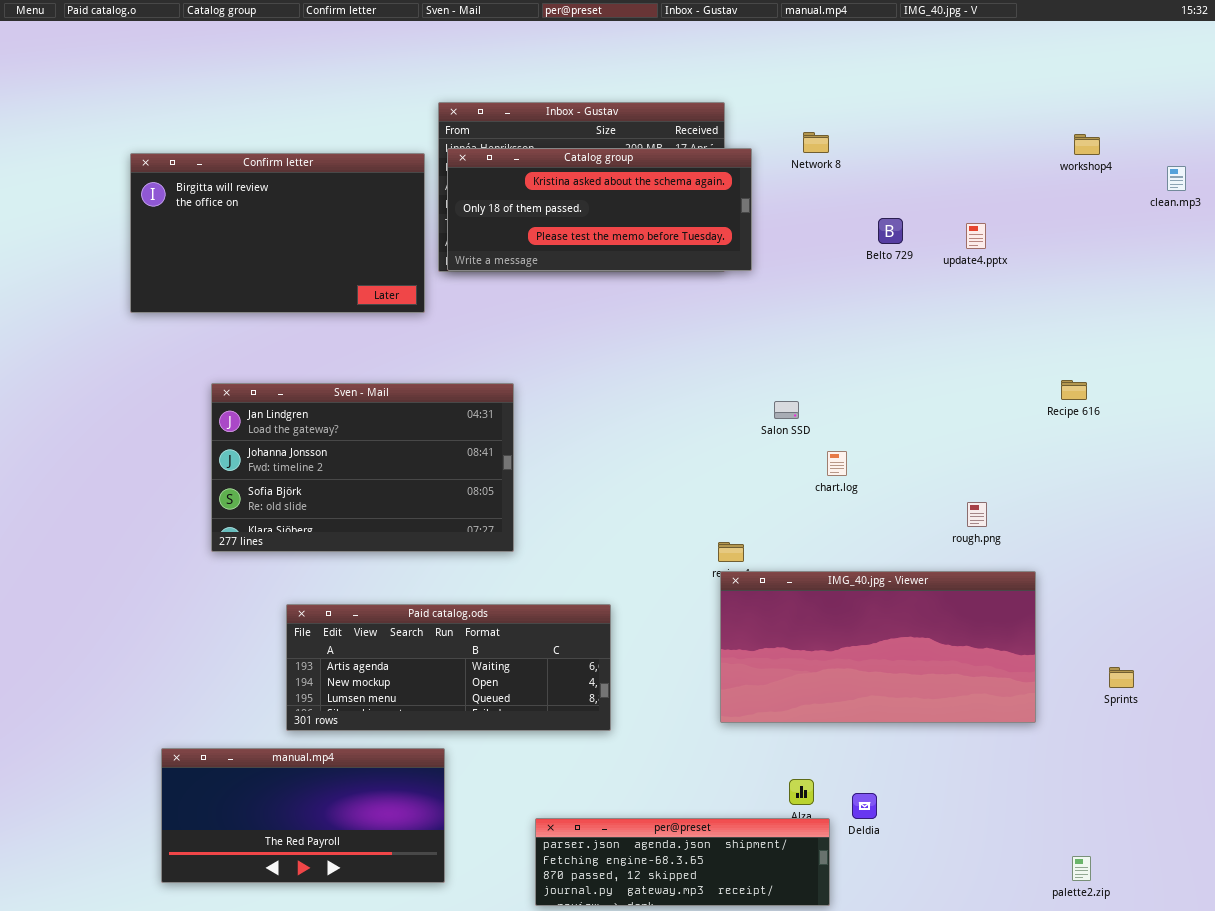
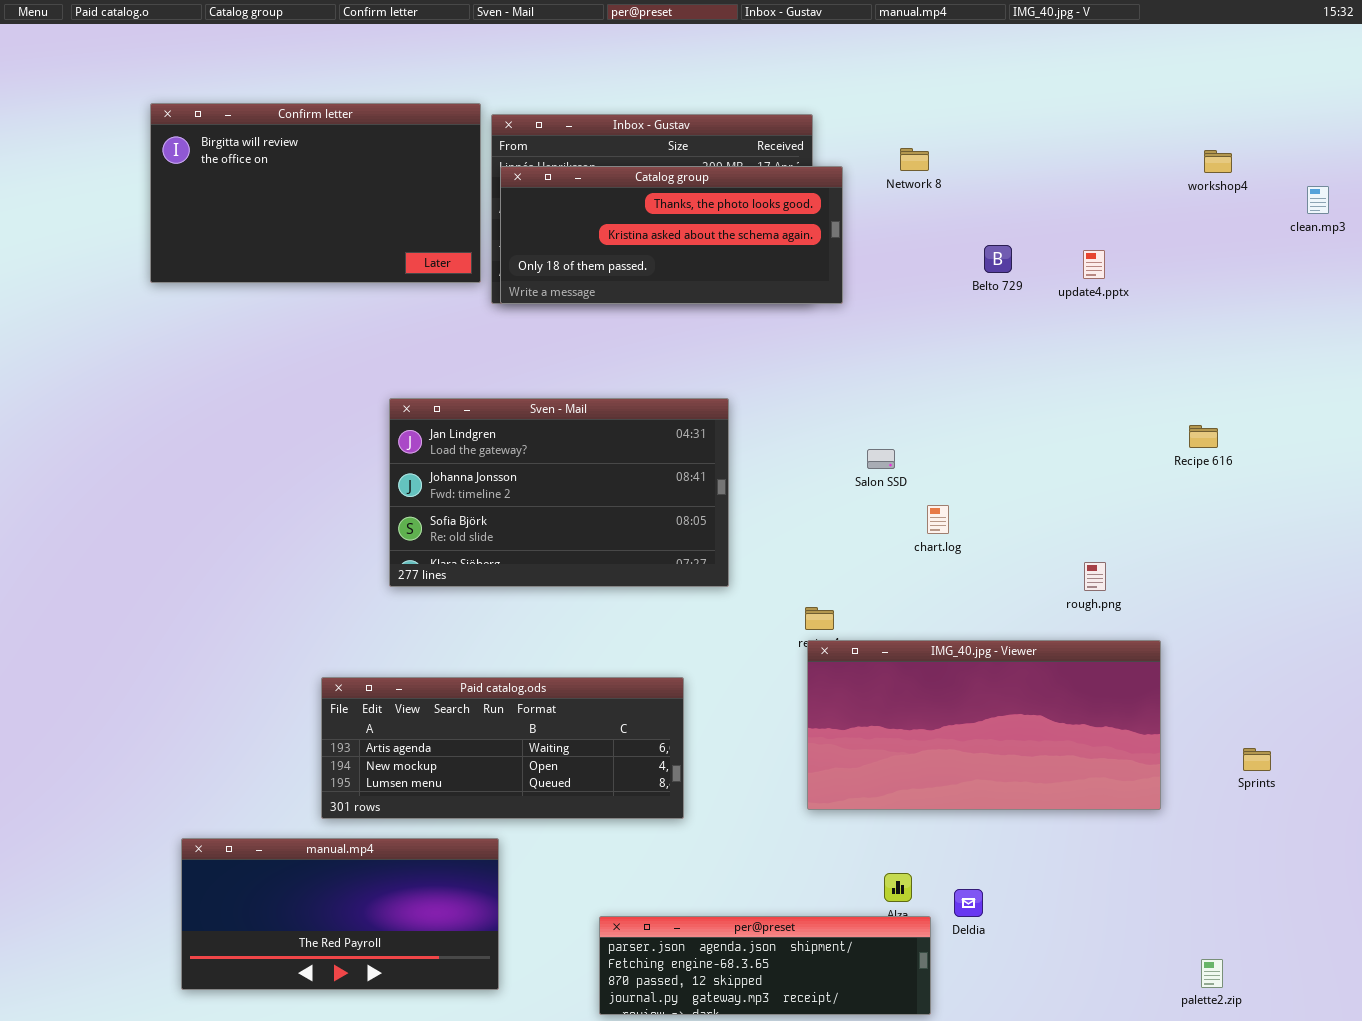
Catalog group: [447,148,752,271] -> [500,166,843,304], scrolled up 1 row
Confirm letter: [130,153,425,313] -> [150,103,481,283], moved
Sven - Mail: [211,383,514,552] -> [389,398,729,587], moved

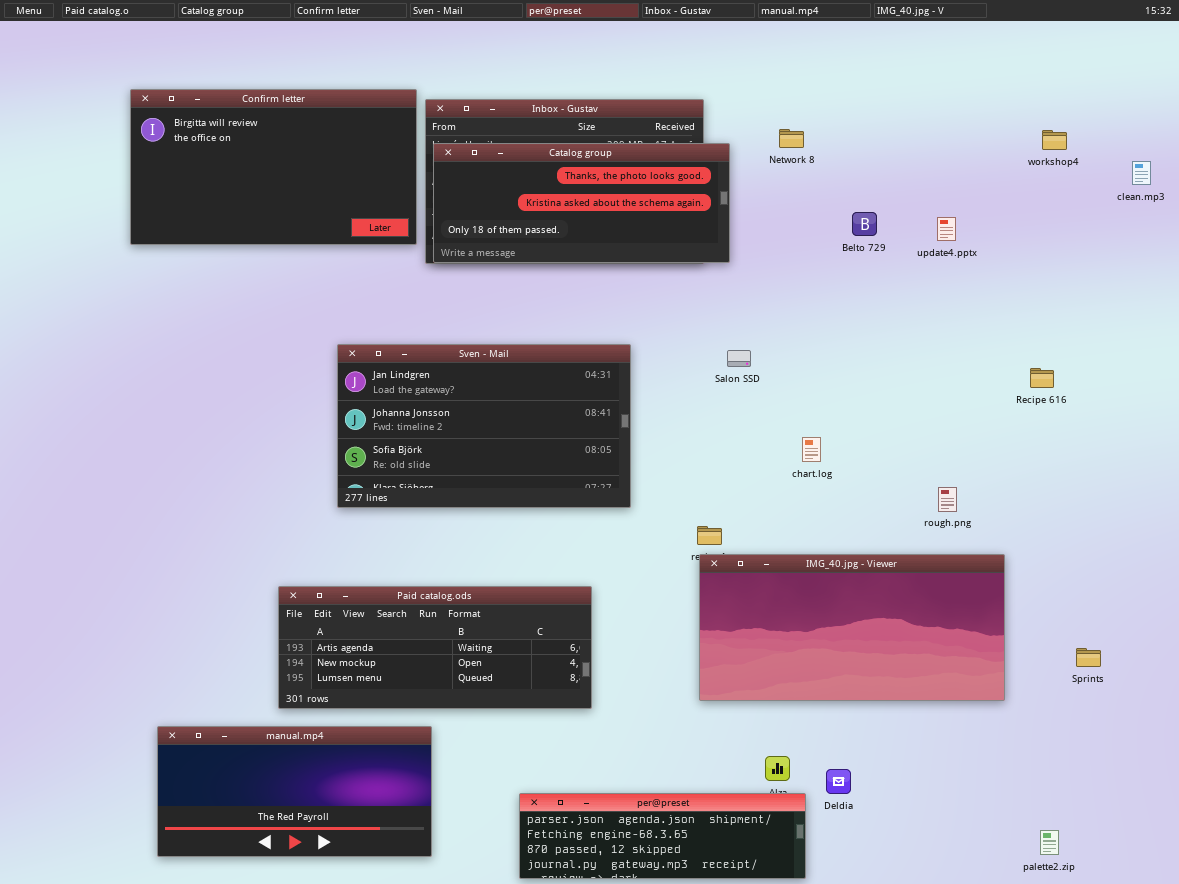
Salon SSD: [867,449,895,469] -> [727,350,751,367], moved

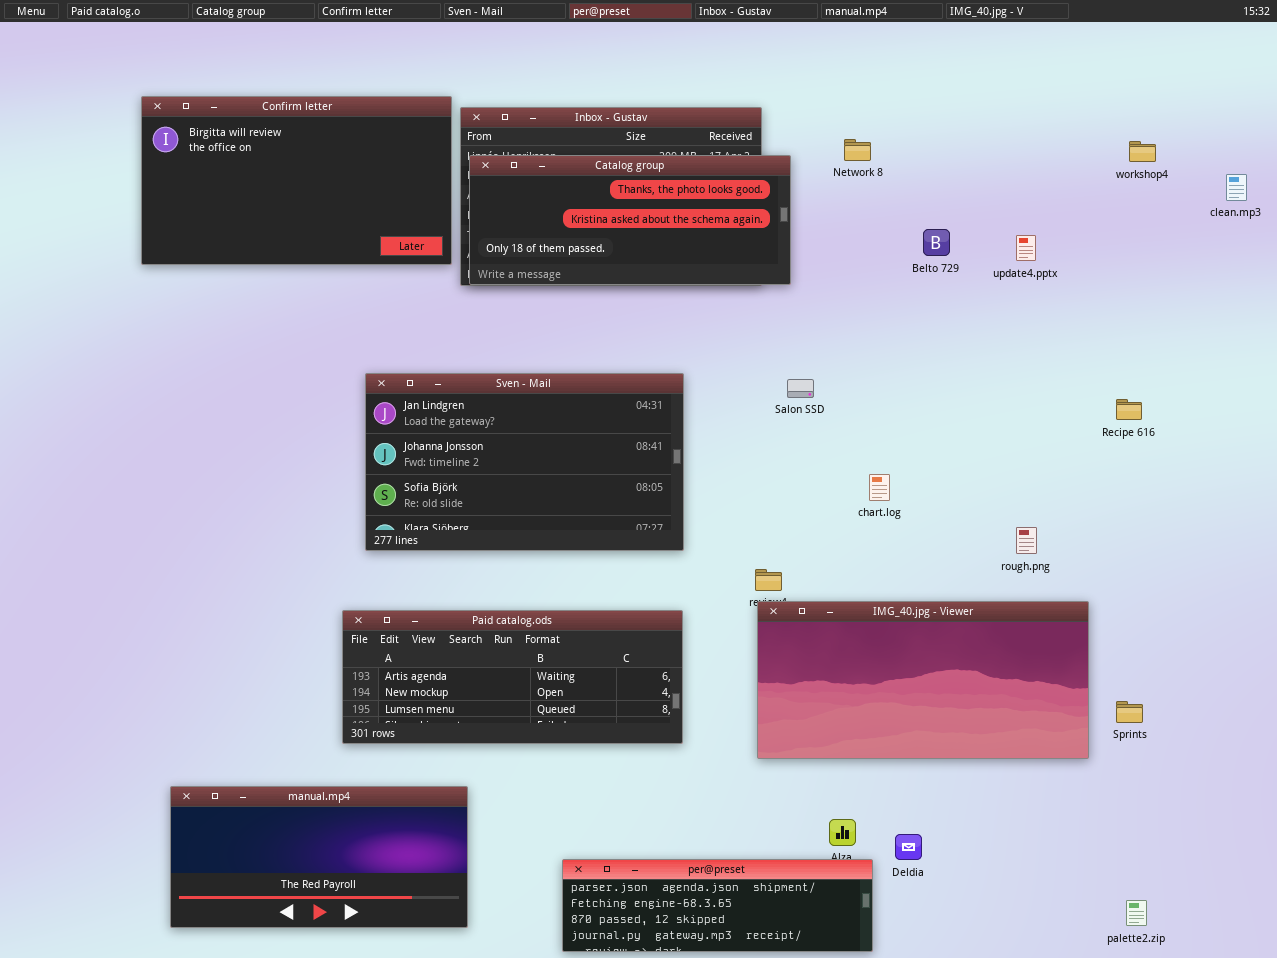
Paid catalog.ods: [278,586,592,709] -> [342,610,683,744], moved
Sprints: [1076,648,1101,667] -> [1116,701,1143,723], moved

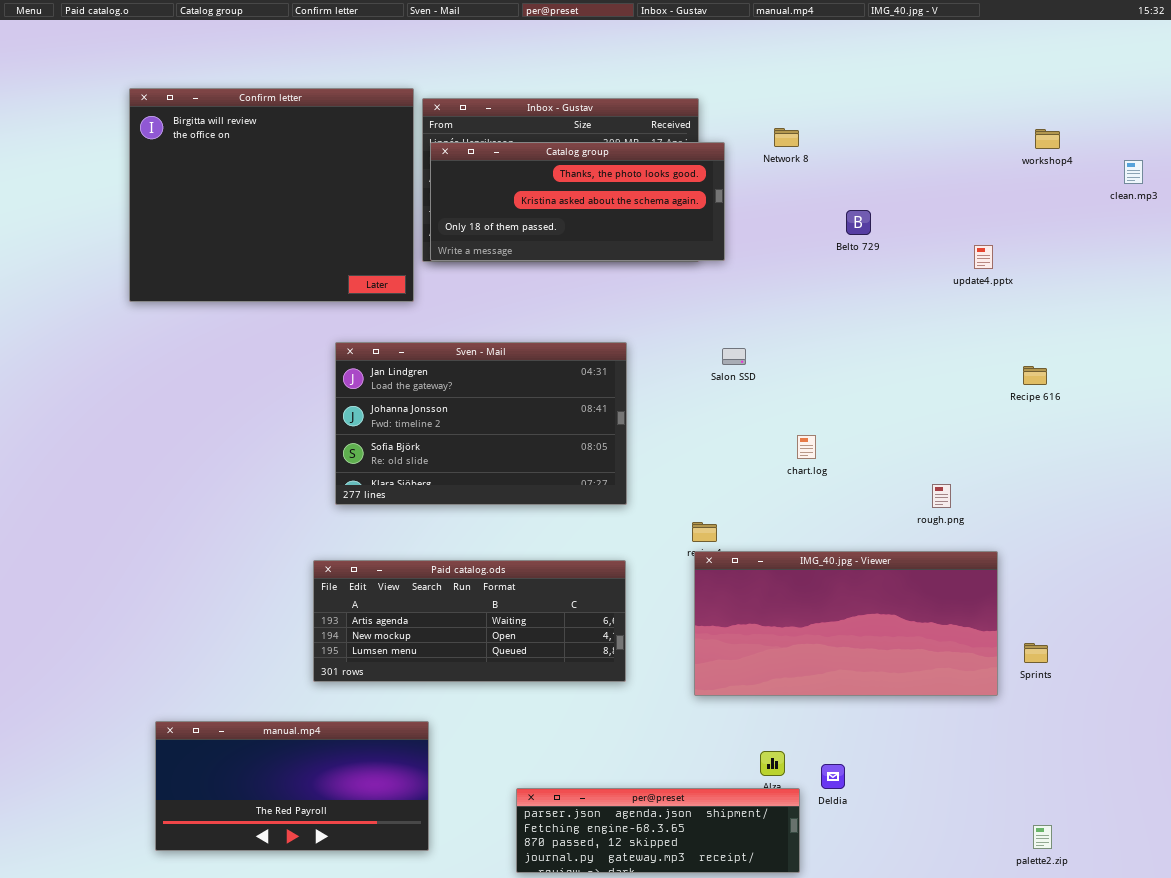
Confirm letter: [141,96,452,265] -> [129,88,414,302], resized
update4.pptx: [1016,235,1036,261] -> [974,245,993,269], moved

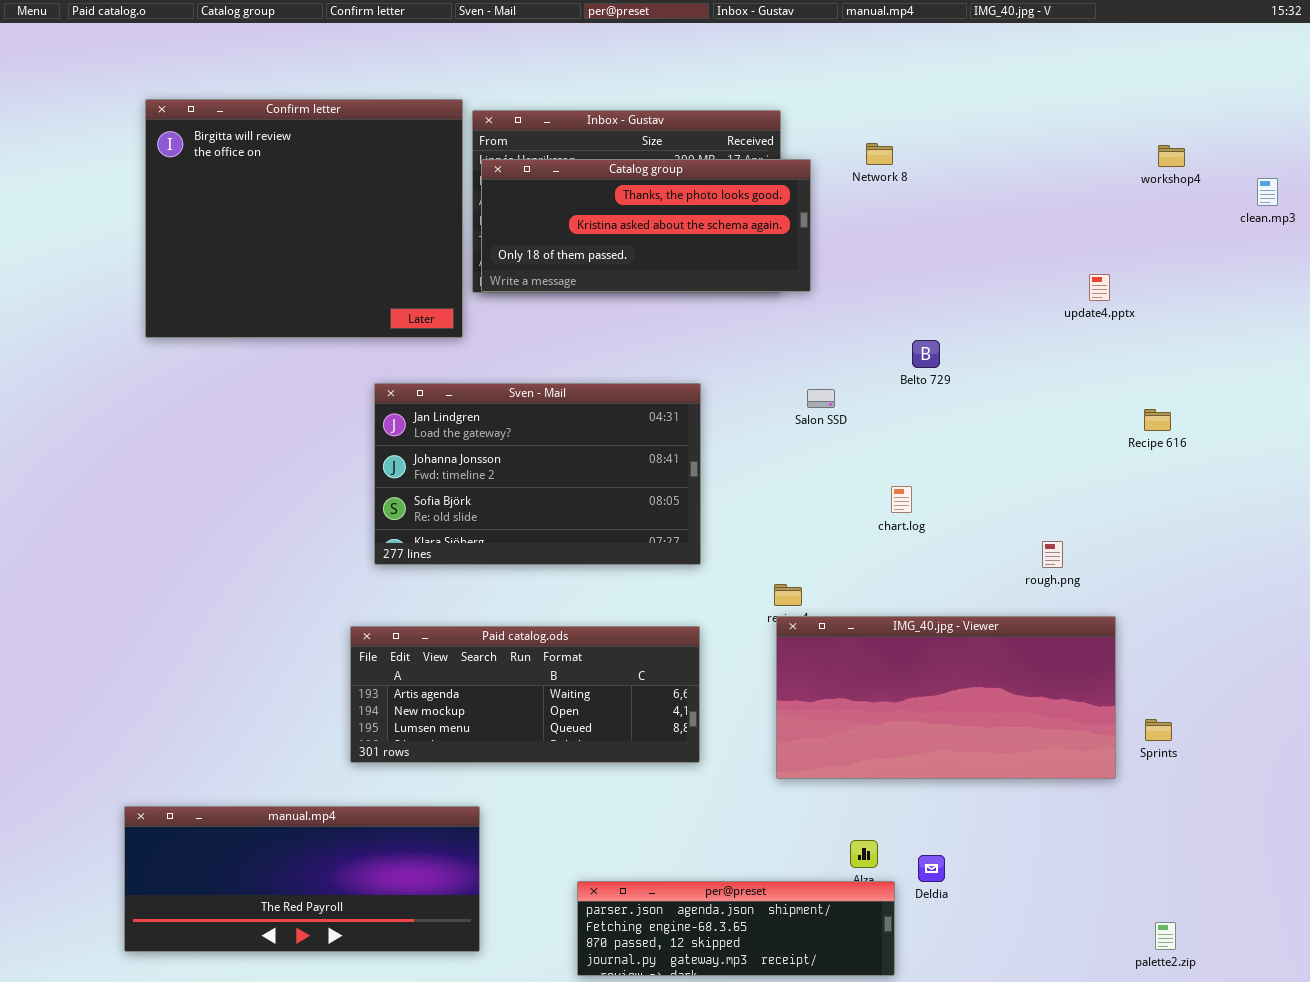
Belto 729: [846,210,871,235] -> [912,340,940,368], moved
manual.mp4: [155,721,429,851] -> [124,806,480,952], resized

